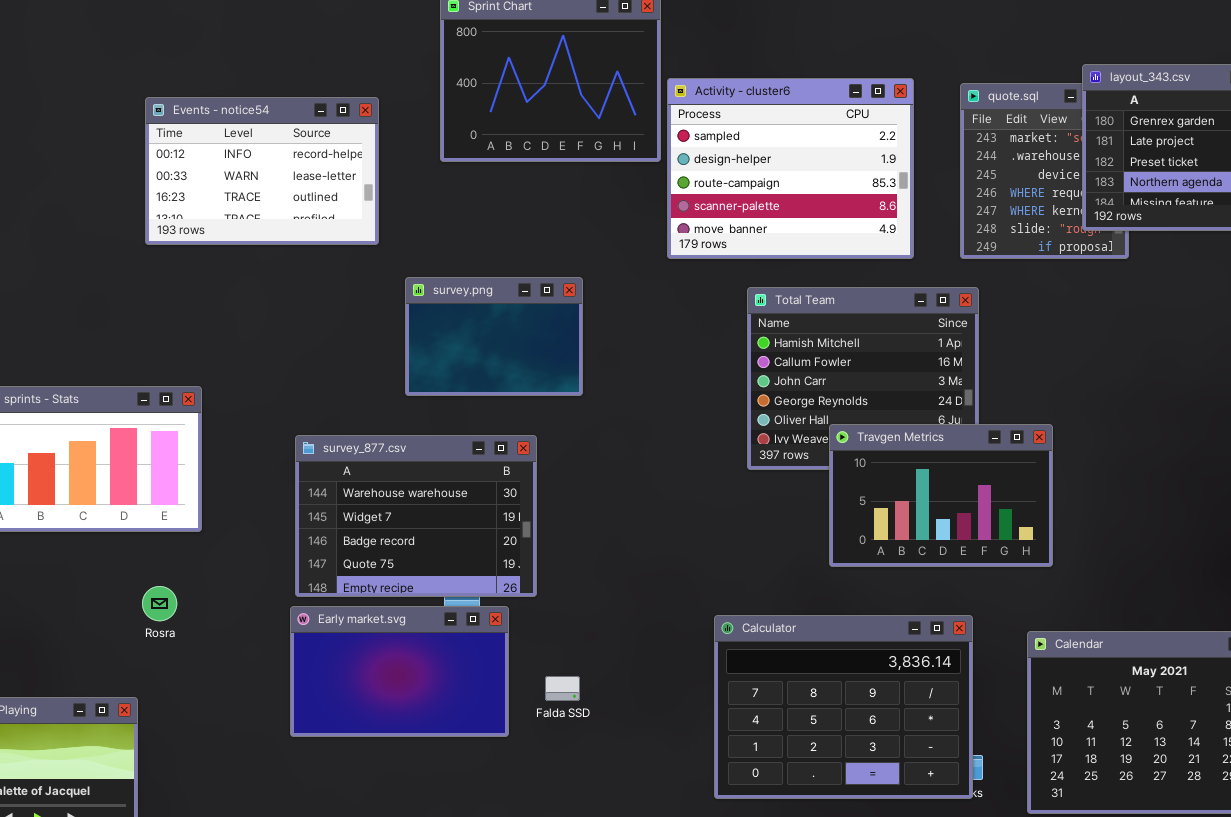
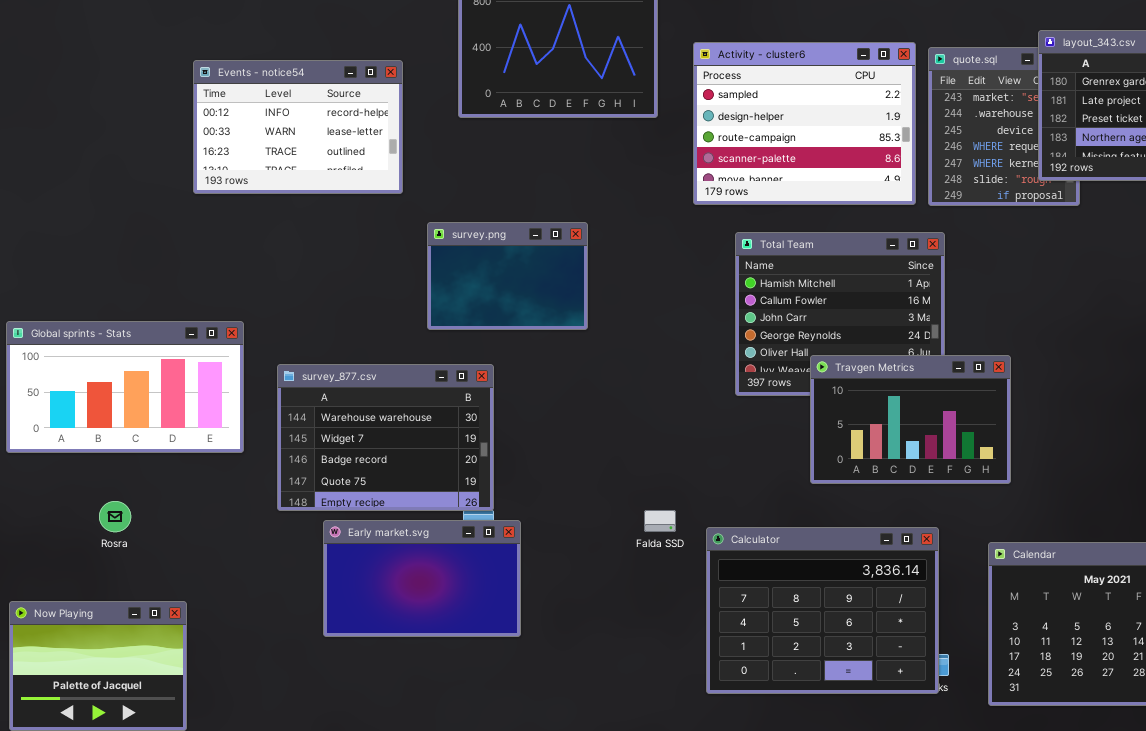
Activity - cluster6: [667,78,914,259] -> [693,42,916,205], moved
survey_877.csv: [295,435,537,597] -> [277,364,494,511], moved
Rosra: [142,586,177,621] -> [99,501,131,532], moved
Falda SSD: [545,676,580,701] -> [644,510,676,532], moved

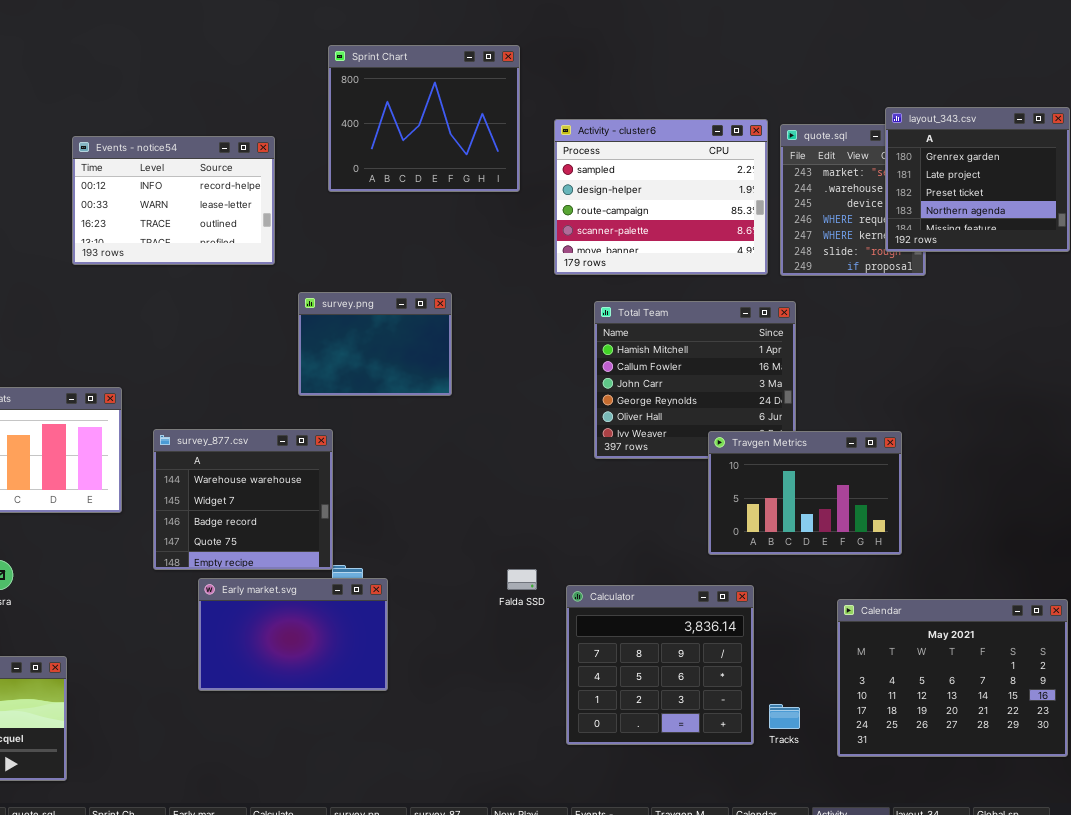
Travgen Metrics: [810,355,1011,484] -> [708,431,902,555], moved
survey_877.csv: [277,364,494,511] -> [153,429,333,570], resized
Calculator: [706,527,939,694] -> [566,585,754,745], resized

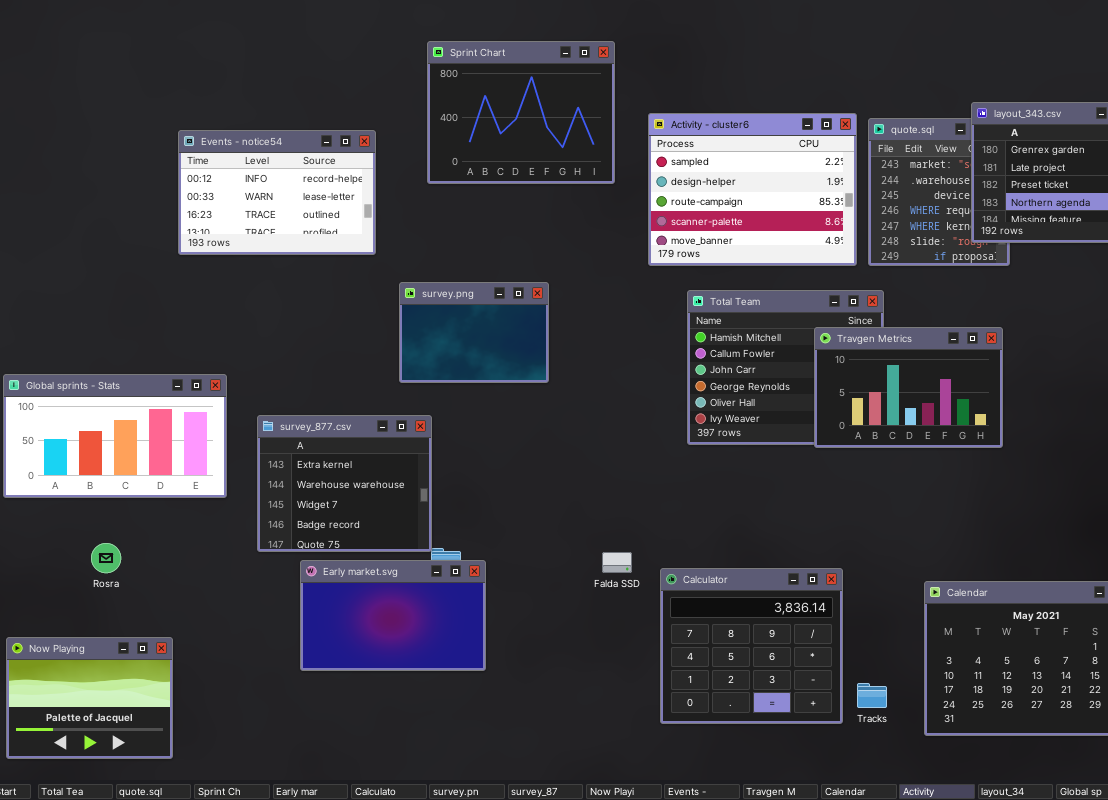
survey_877.csv: [153,429,333,570] -> [257,415,432,552], scrolled up 1 row
Travgen Metrics: [708,431,902,555] -> [814,327,1003,448], moved

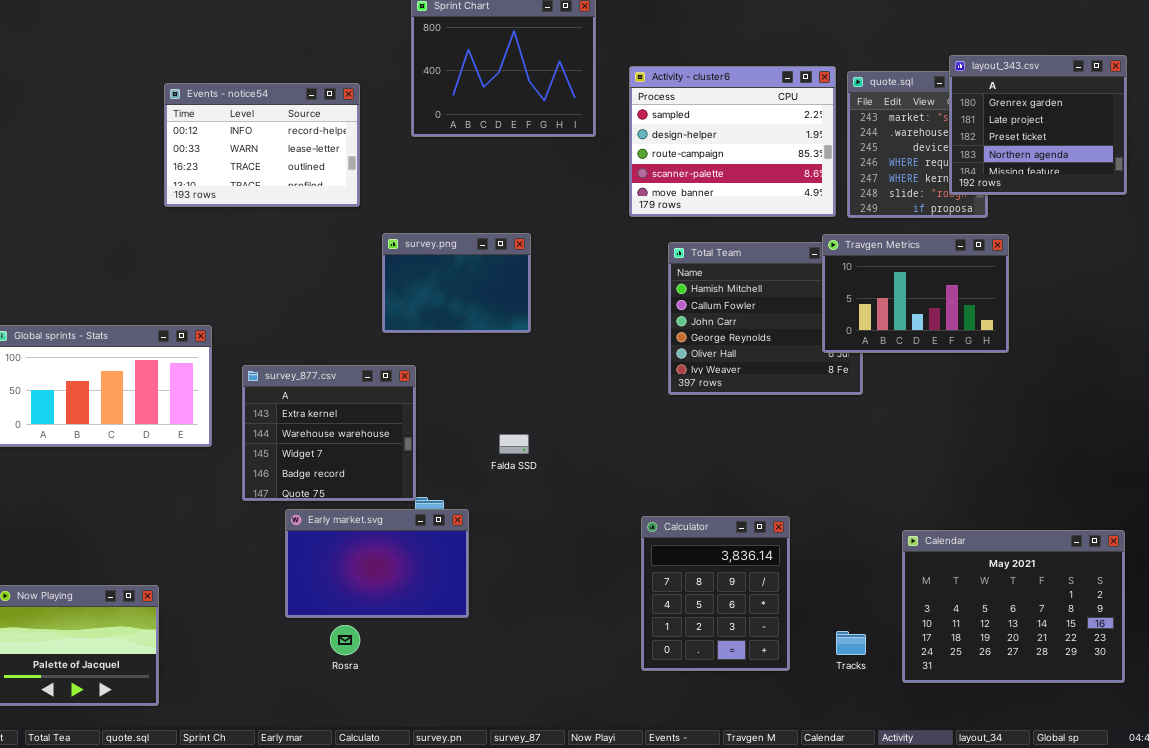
Travgen Metrics: [814,327,1003,448] -> [822,234,1009,353], moved
Rosra: [91,543,121,573] -> [330,625,360,655], moved
Falda SSD: [602,552,632,573] -> [499,434,529,454], moved
Calculator: [660,568,843,724] -> [641,516,790,671], resized

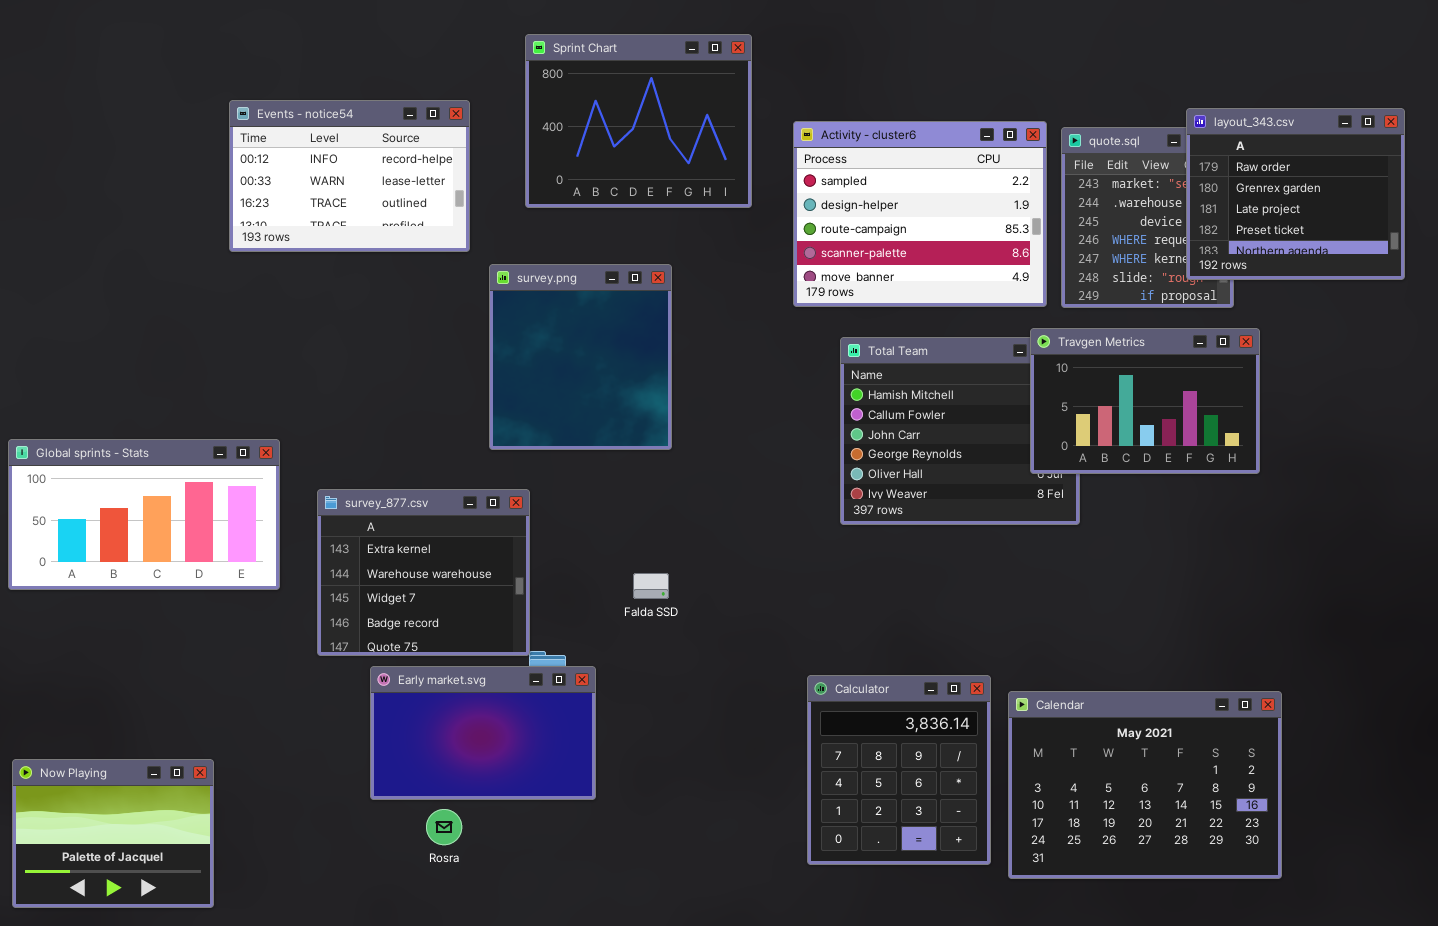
layout_343.csv: [949,55,1127,195] -> [1186,108,1405,280], scrolled up 1 row
Events - notice54: [164,83,360,207] -> [229,100,470,252], moved
survey.png: [382,233,531,333] -> [489,264,672,450], resized
Calendar: [902,530,1125,683] -> [1008,691,1282,879], moved

